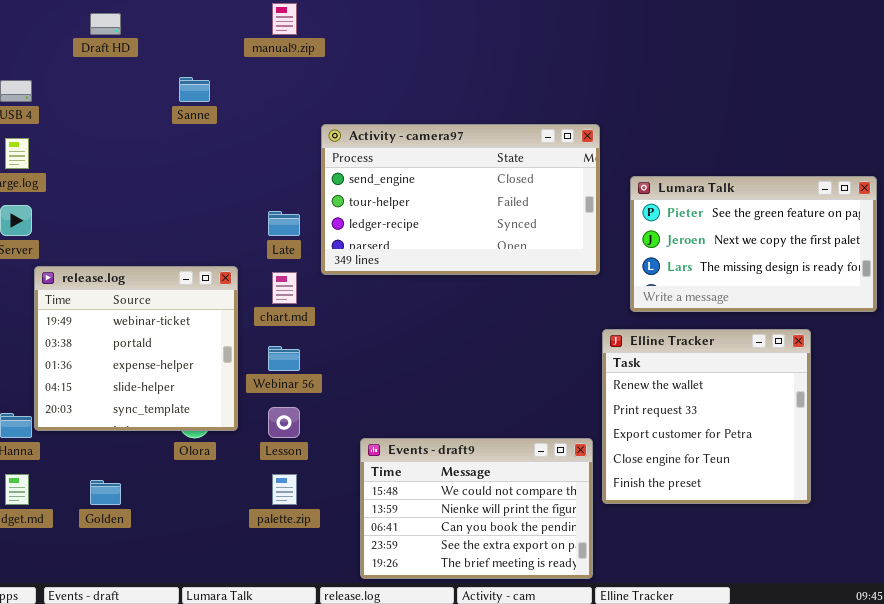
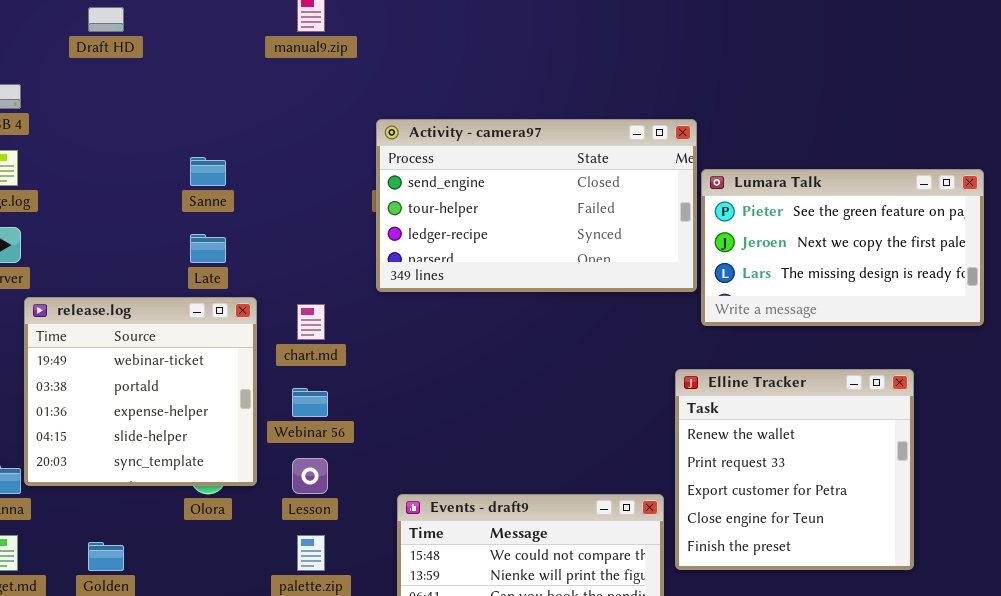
Sanne: [179,77,210,102] -> [190,157,226,186], moved
Activity - camera97: [321,124,600,275] -> [376,119,697,292], moved
Lumara Talk: [630,176,877,312] -> [701,169,984,326], moved
Late: [268,211,300,236] -> [190,234,226,263], moved

